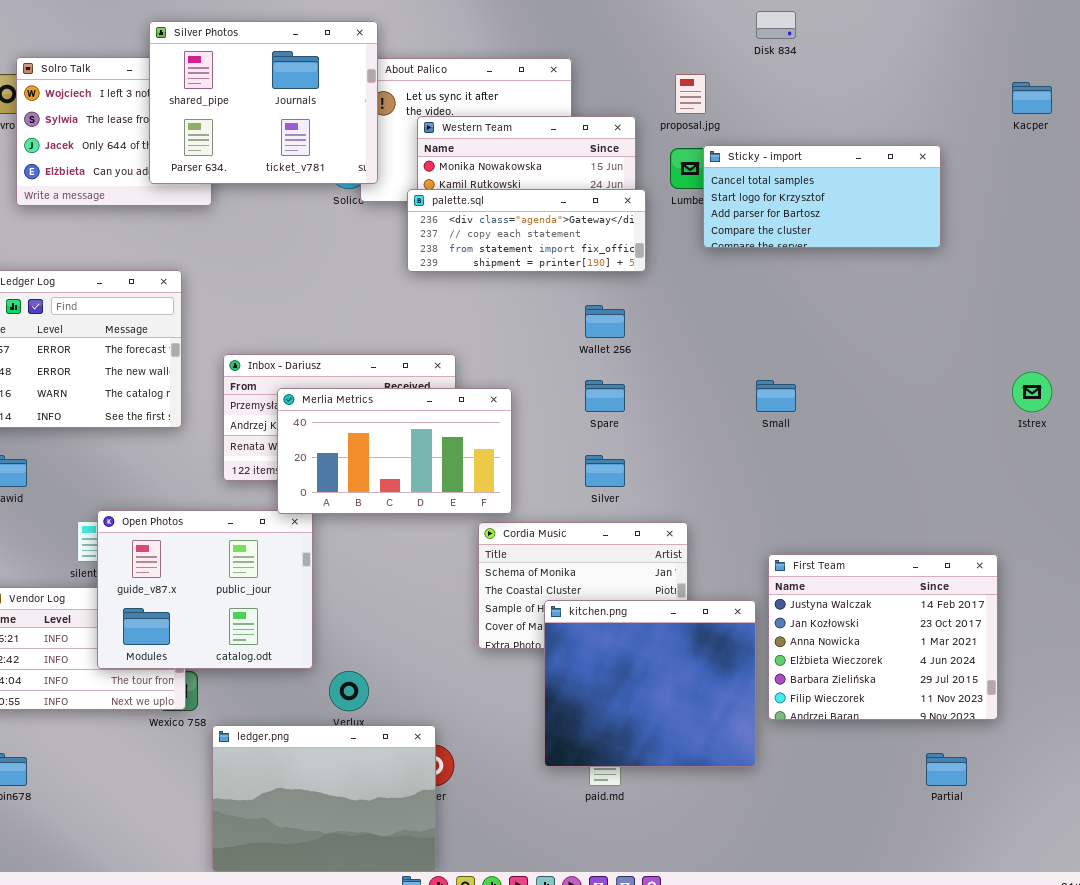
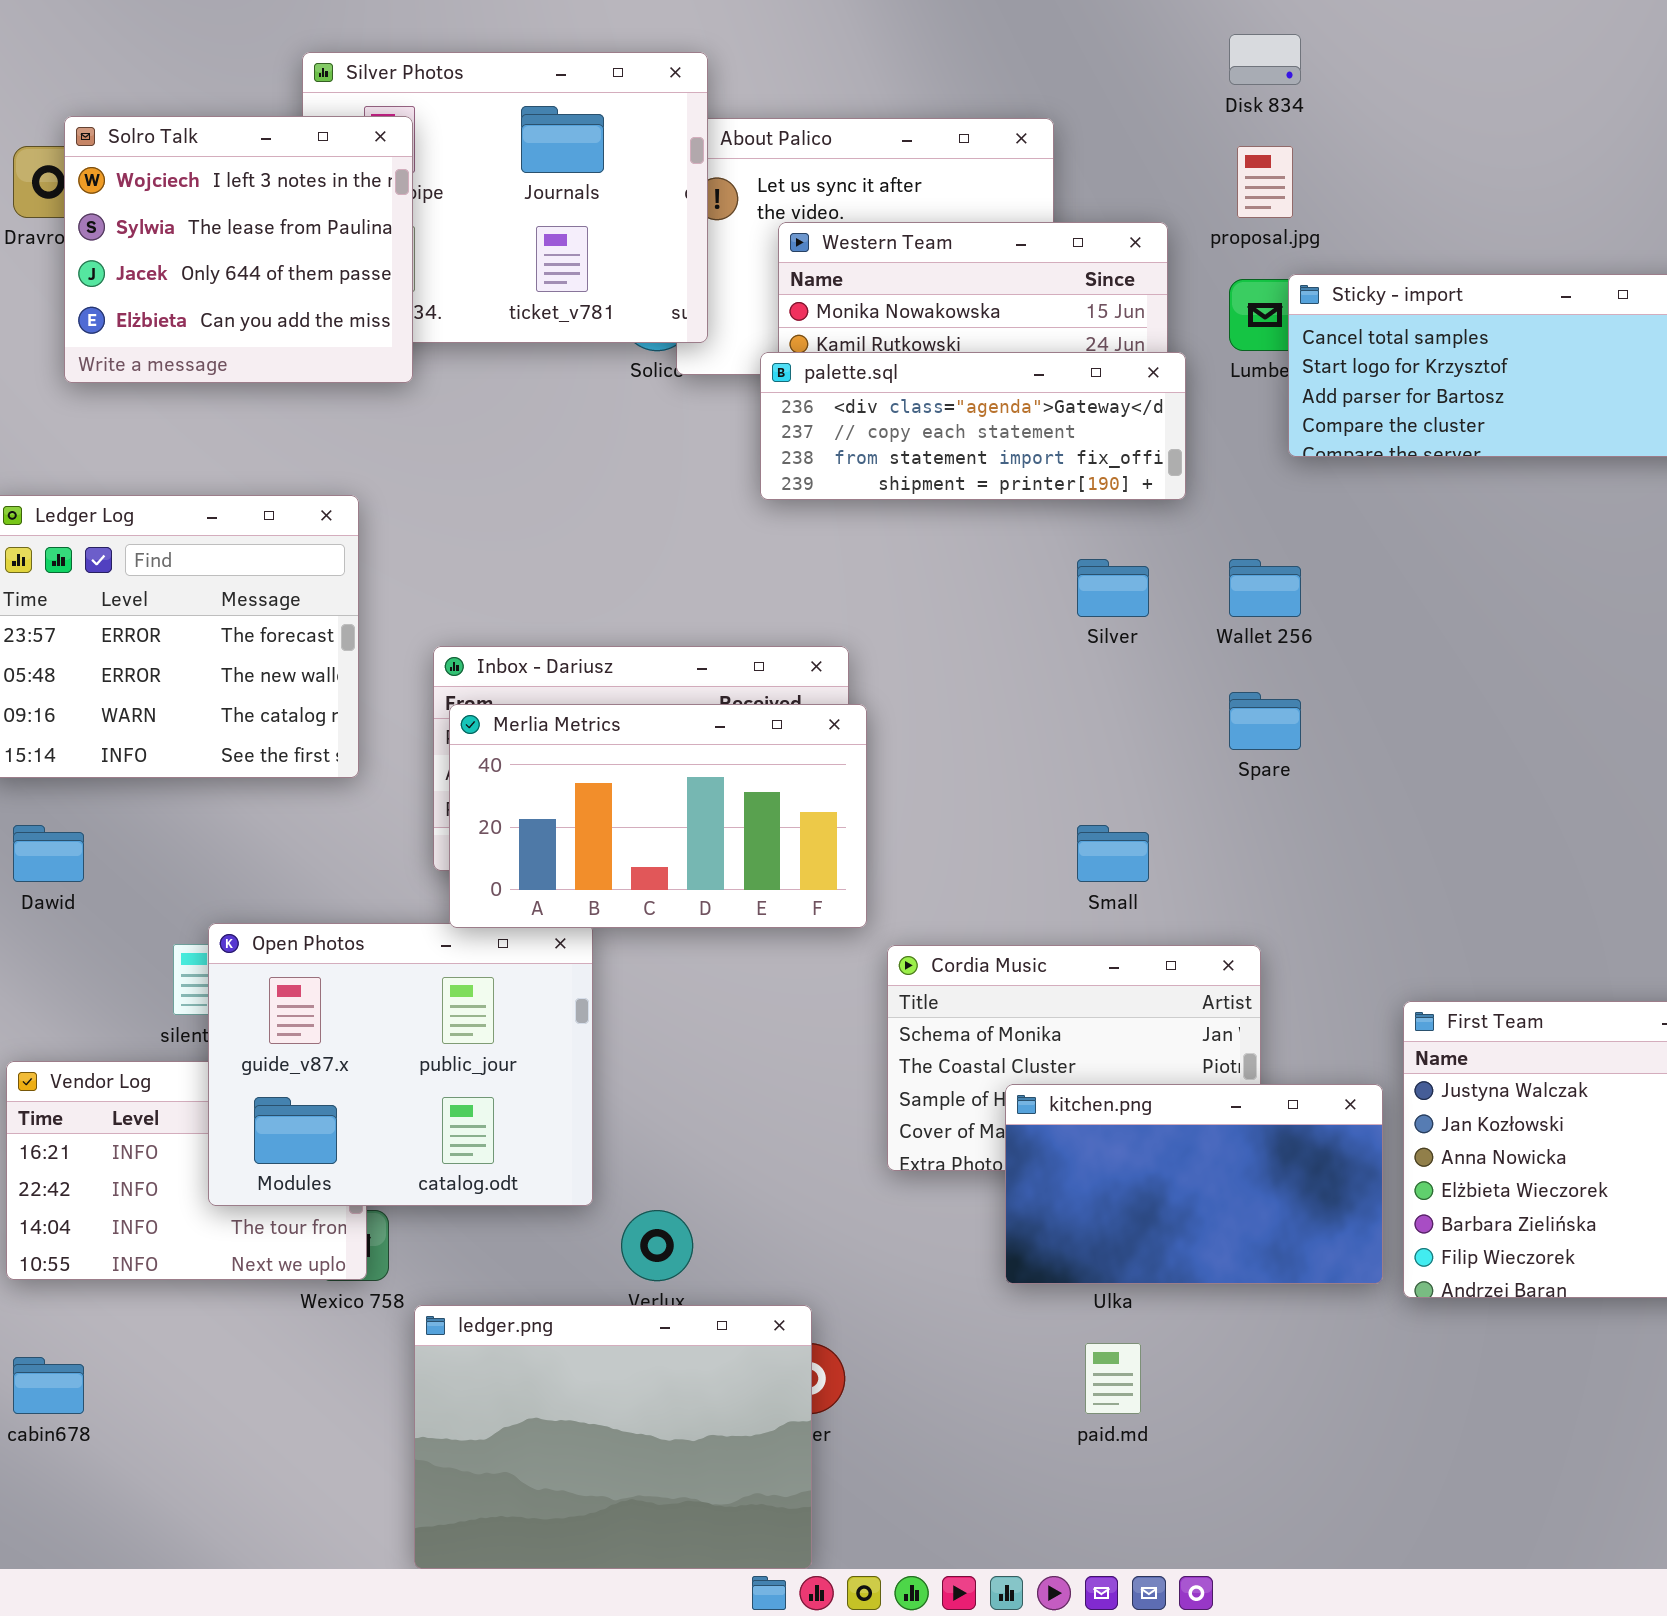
Disk 834: [756,11,796,39] -> [1229,34,1301,85], moved
Solro Talk: [16,57,212,206] -> [64,116,413,383], raised
Wallet 256: [585,305,625,338] -> [1229,559,1301,617], moved
Spare: [585,380,625,412] -> [1229,692,1301,750], moved
Small: [756,380,796,412] -> [1077,825,1149,882], moved
Merlia Metrics: [277,388,512,514] -> [449,704,867,928], moved
Silver: [585,455,625,487] -> [1077,559,1149,617], moved
kitchen.png: [544,600,756,767] -> [1005,1084,1383,1284], resized

